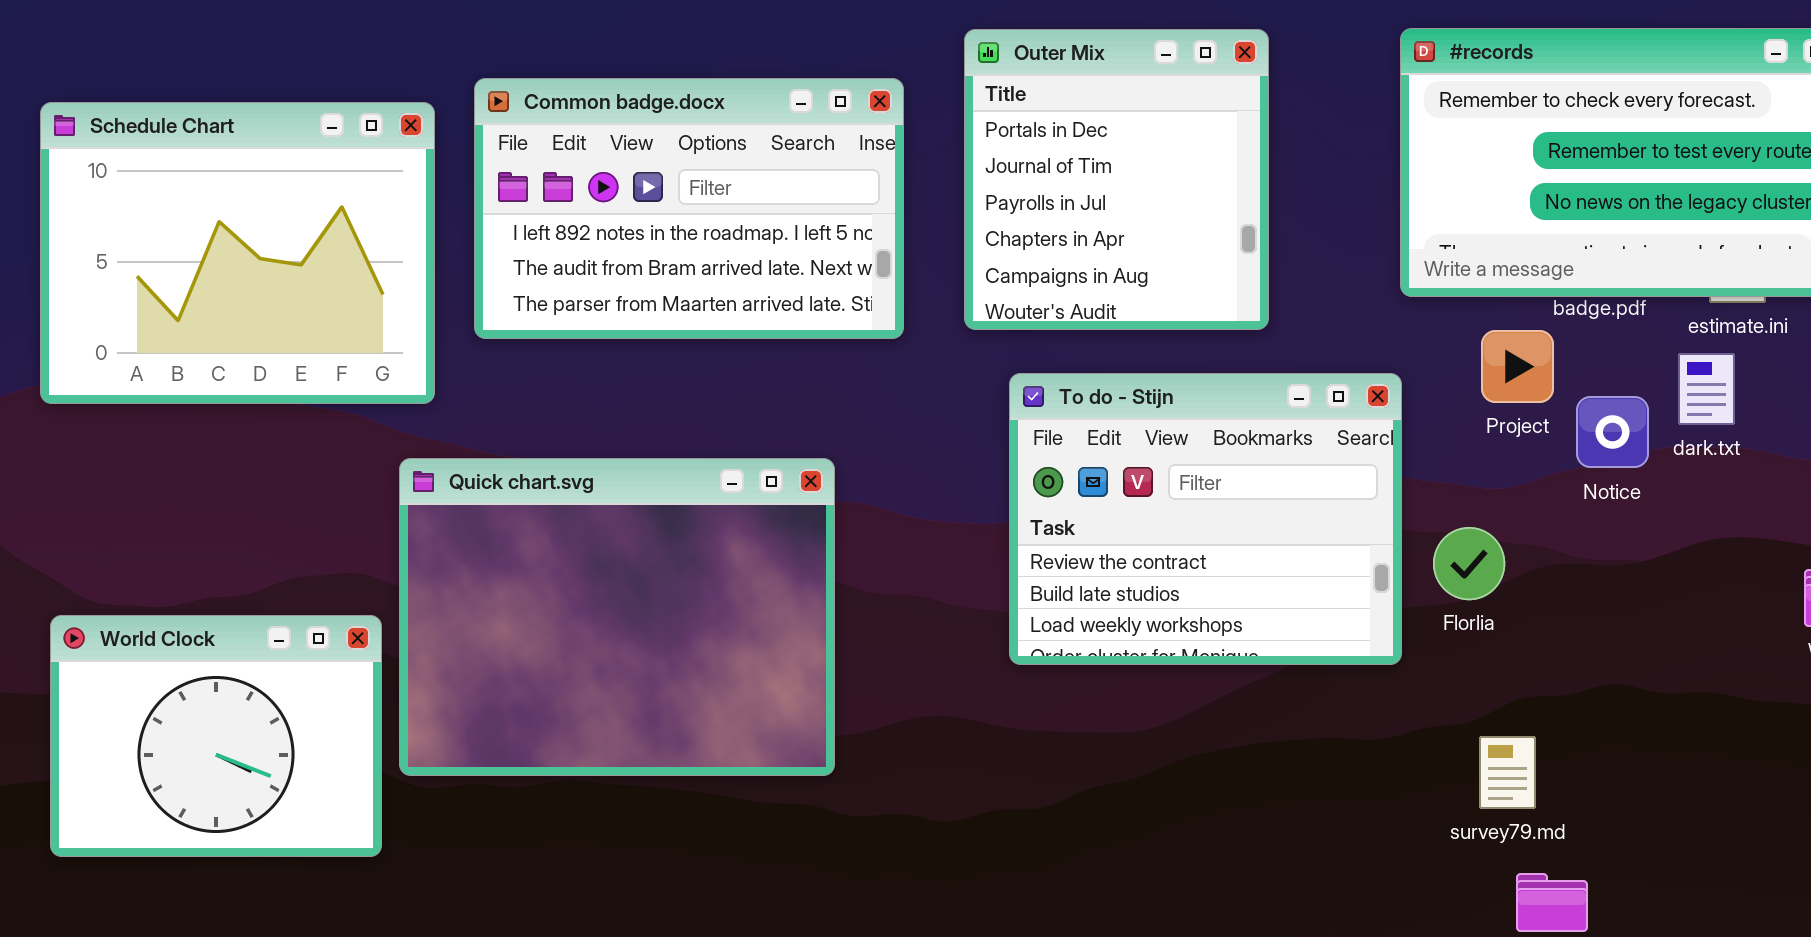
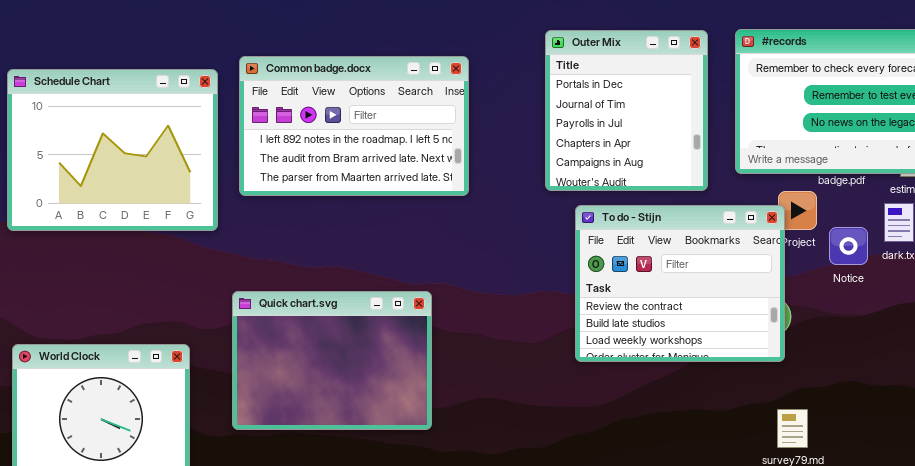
Outer Mix: [964,29,1269,330] -> [545,30,708,191], moved
To do - Stijn: [1009,373,1402,665] -> [575,205,785,362], moved
Quick chart.svg: [399,458,835,776] -> [232,291,432,430], resized

